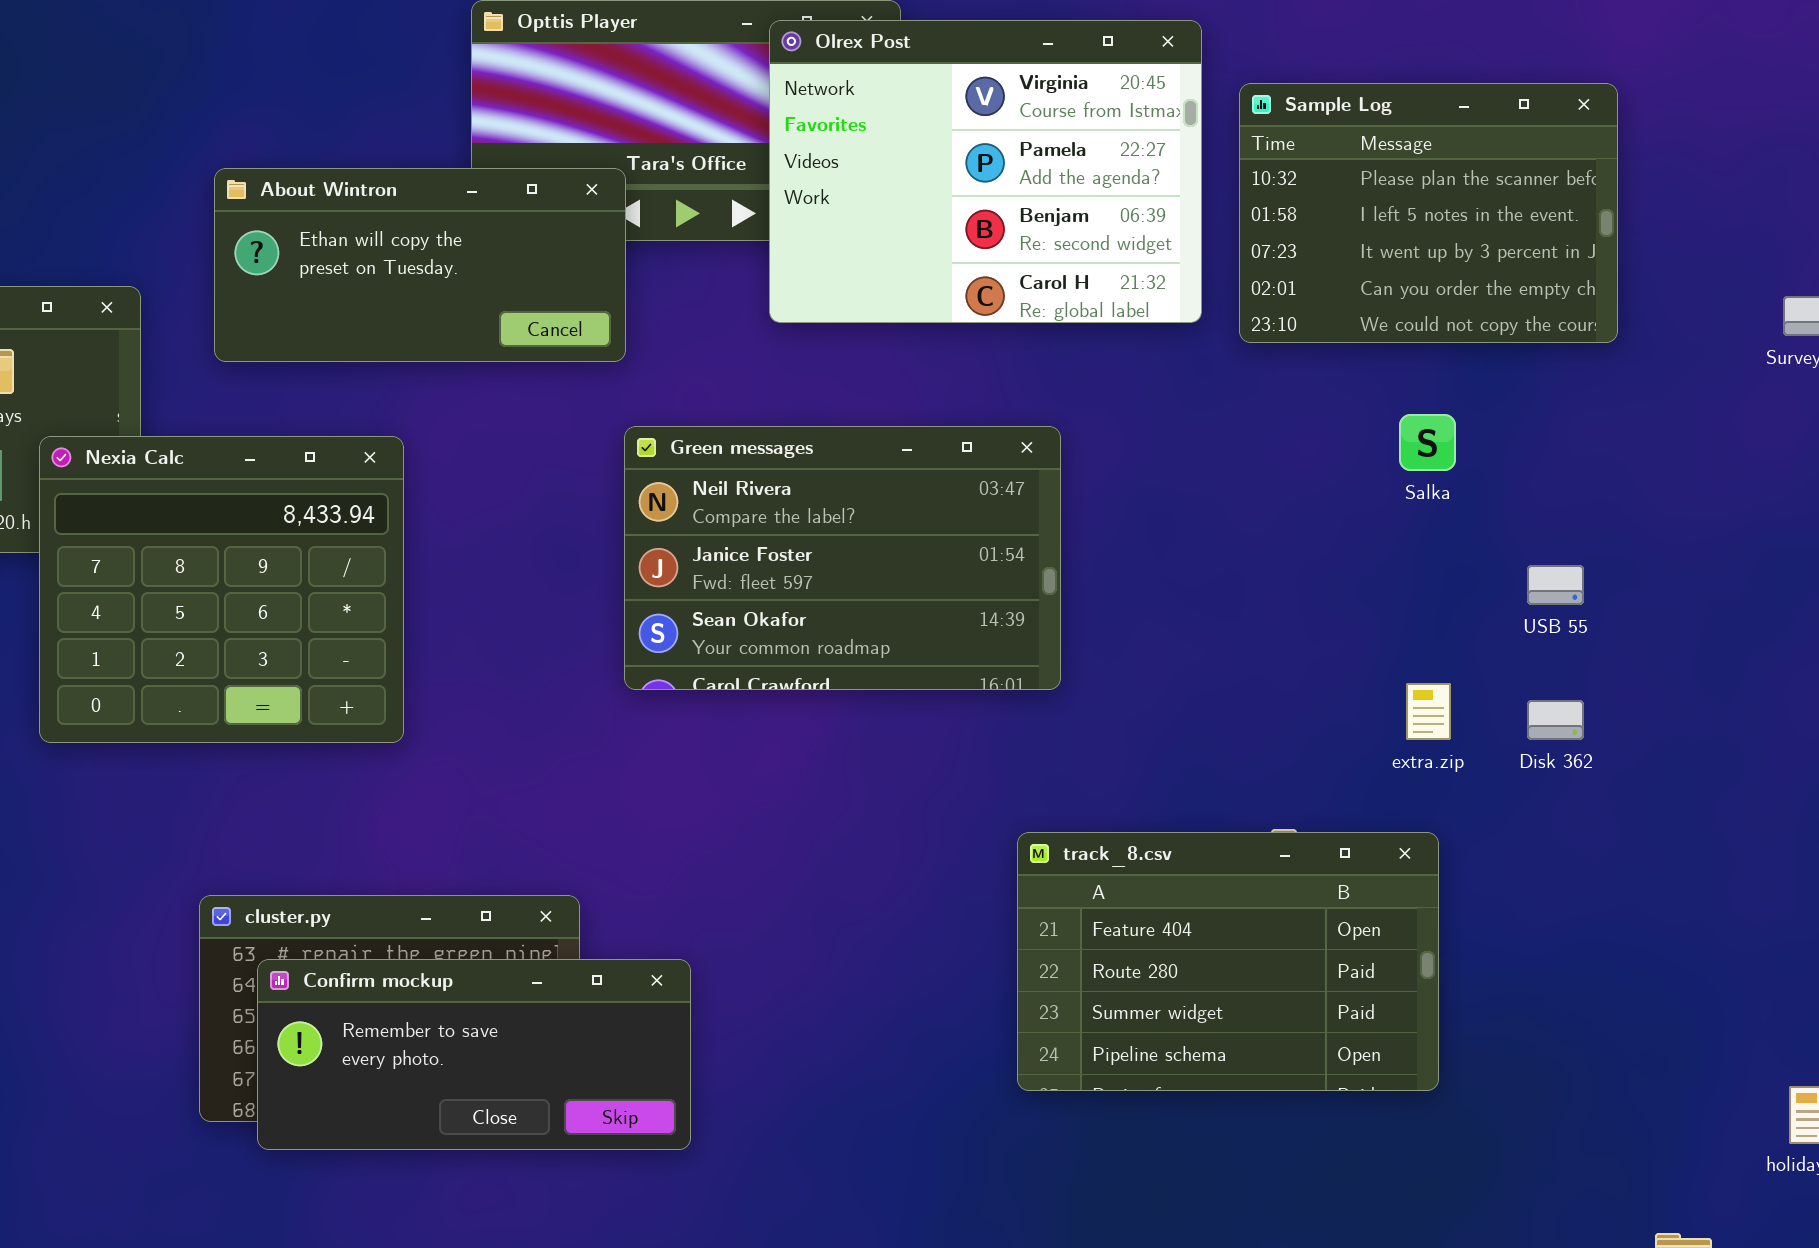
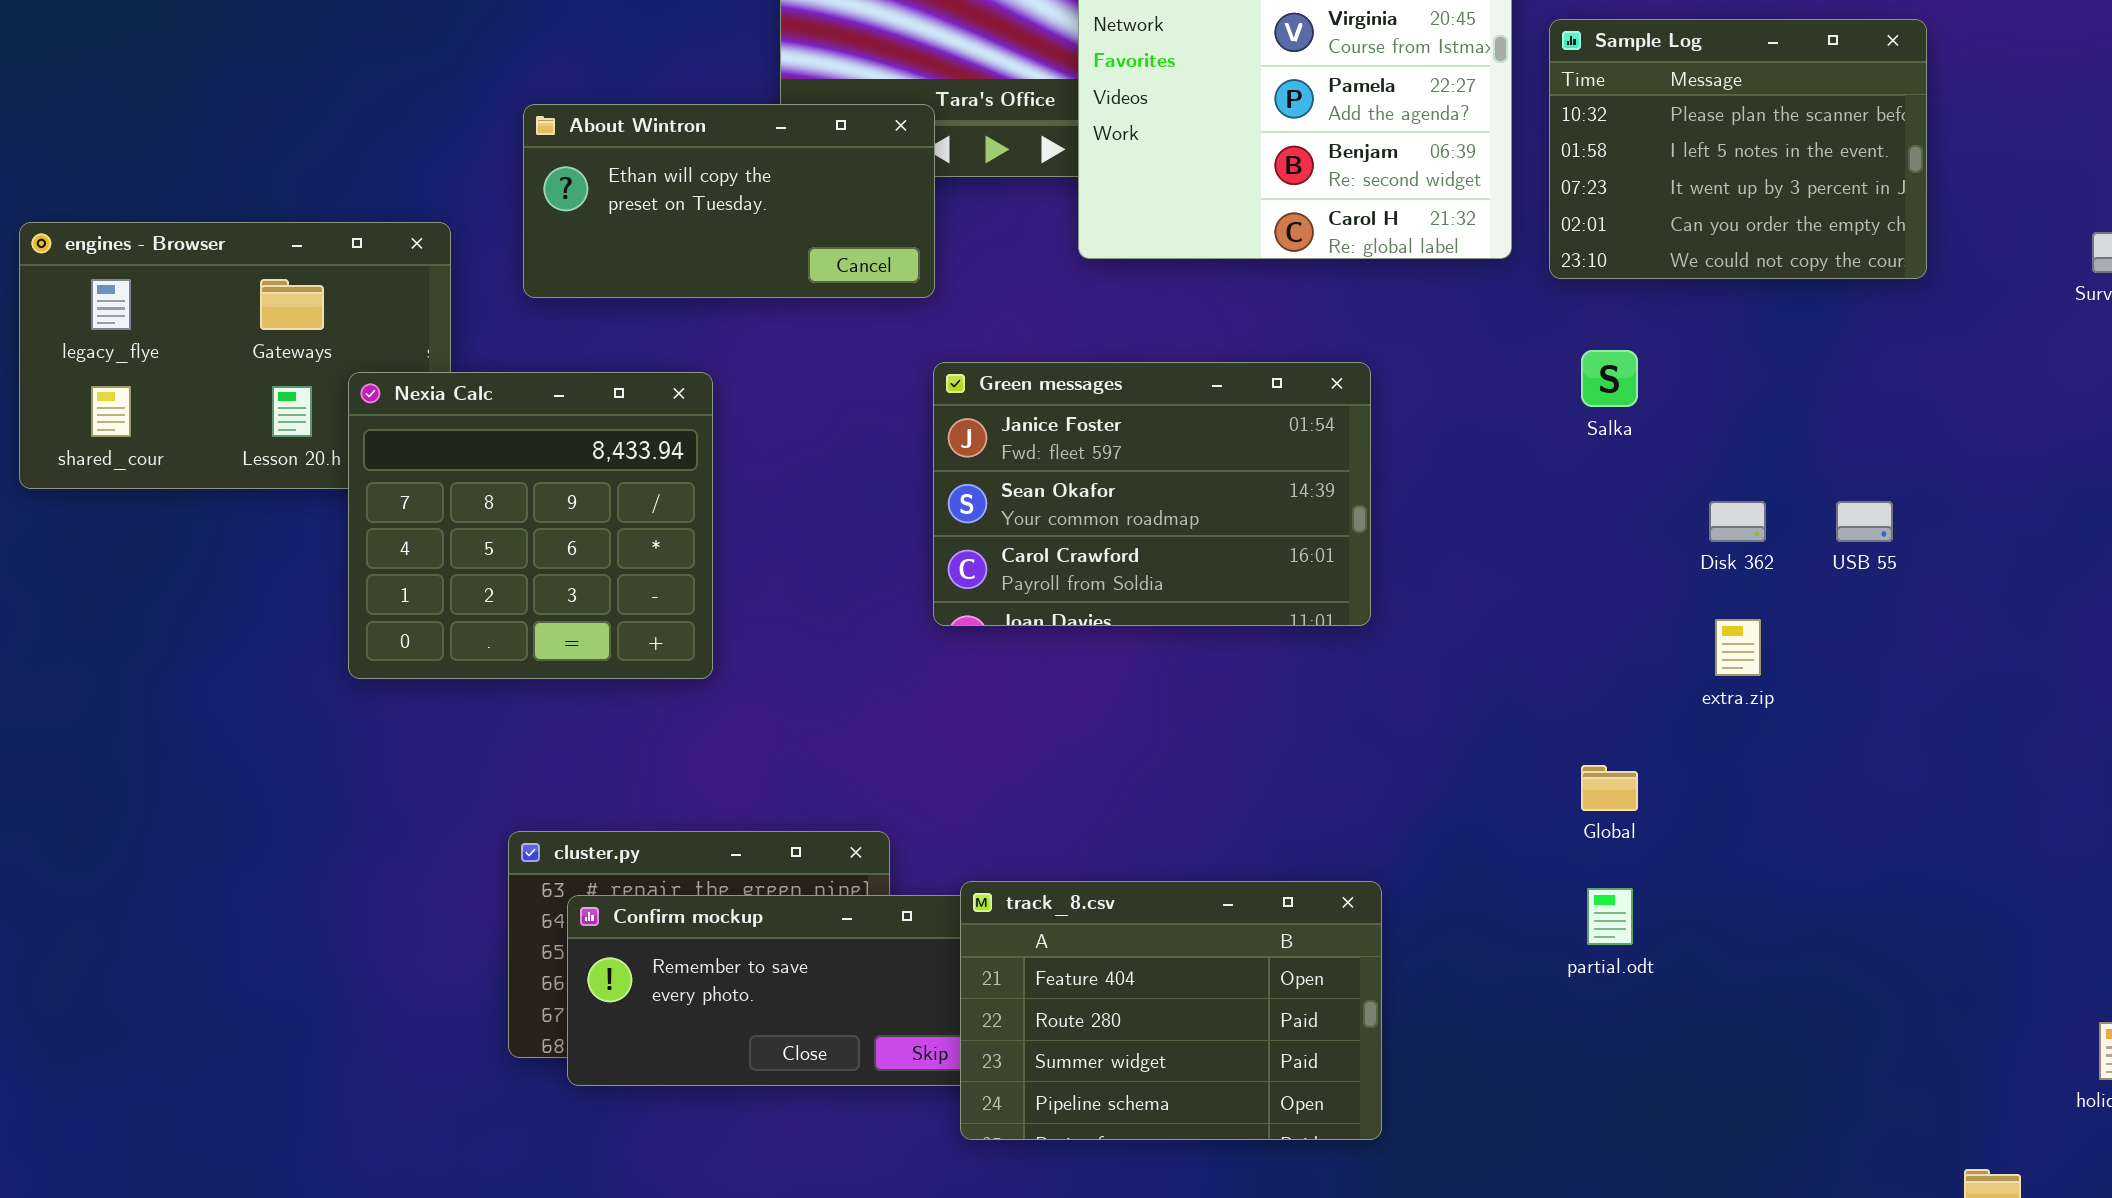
Salka: [1399,414,1456,471] -> [1581,350,1638,407], moved
Green messages: [624,426,1061,690] -> [933,362,1371,626], scrolled down 1 row
Disk 362: [1527,700,1584,740] -> [1709,501,1766,542], moved
track_8.csv: [1017,832,1439,1091] -> [960,881,1382,1140], moved

